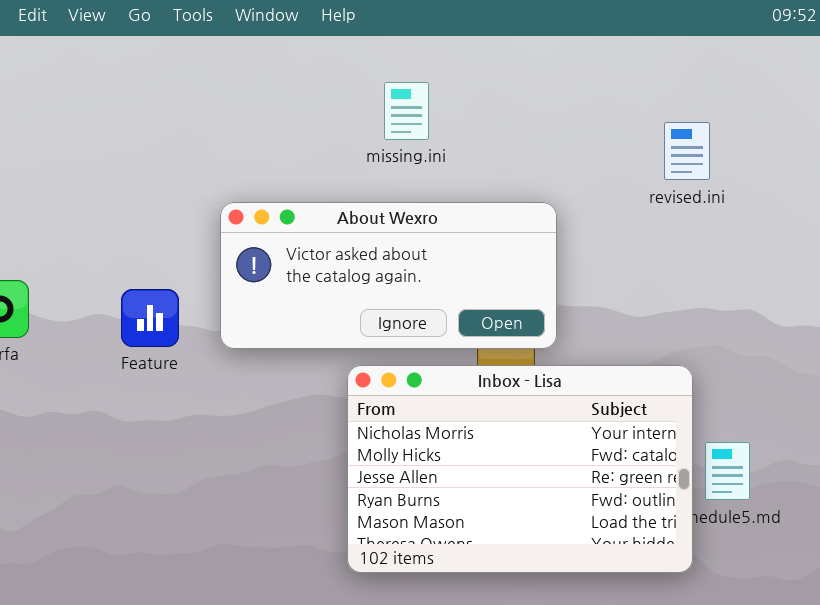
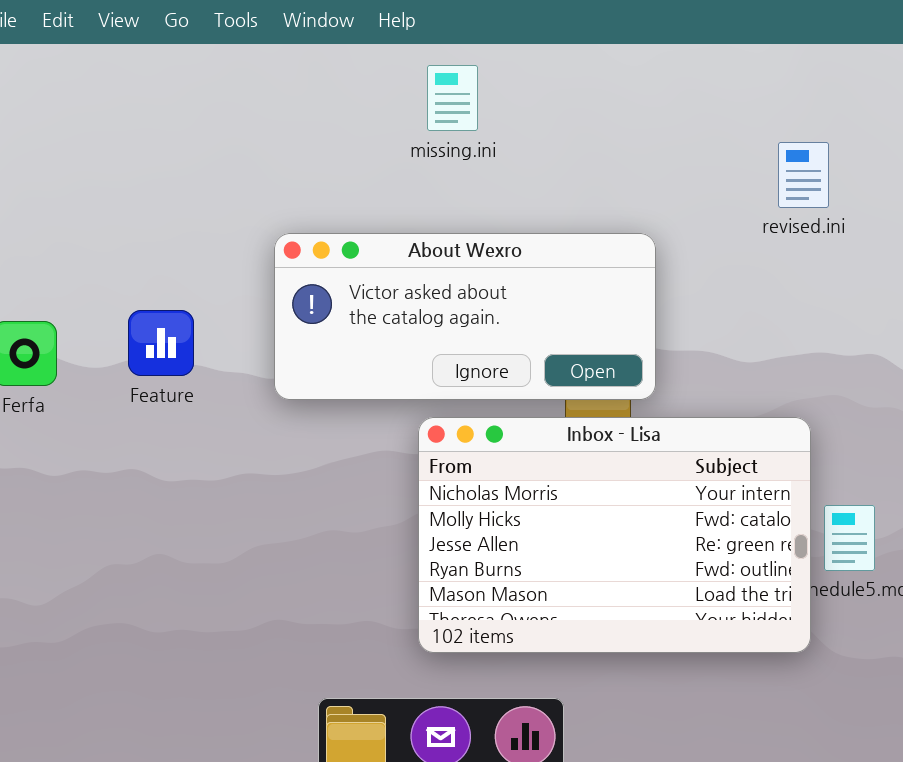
missing.ini: [384,82,429,140] -> [427,65,478,131], moved
Feature: [121,289,179,347] -> [128,310,194,376], moved

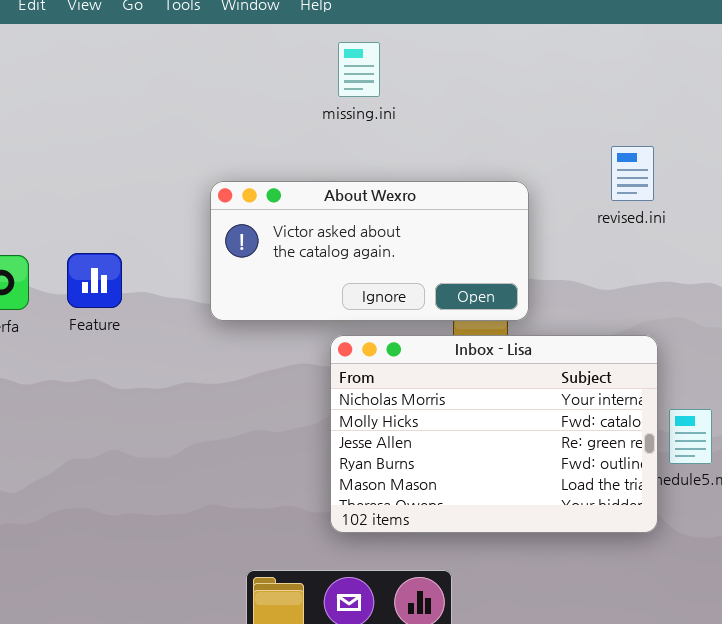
revised.ini: [778,142,829,208] -> [611,146,654,201], moved
Feature: [128,310,194,376] -> [67,253,122,308], moved

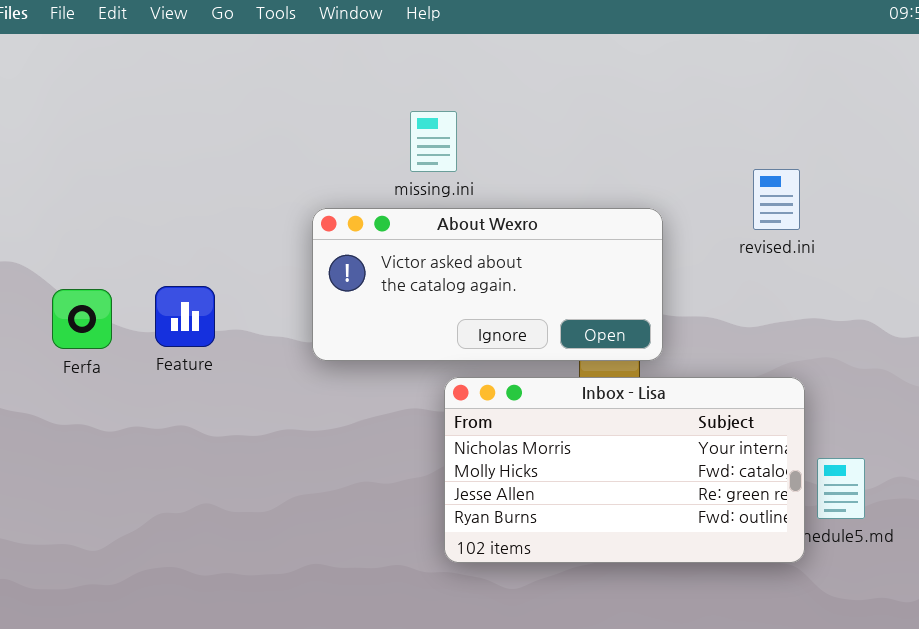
missing.ini: [338,42,380,97] -> [410,111,457,172], moved
Inbox - Lisa: [330,335,658,533] -> [444,377,805,563], resized

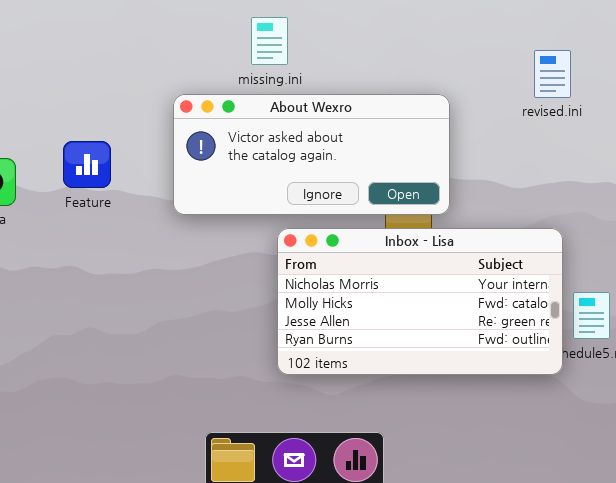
revised.ini: [753,169,800,230] -> [534,50,571,98], moved
Feature: [155,286,215,347] -> [63,141,111,188], moved

